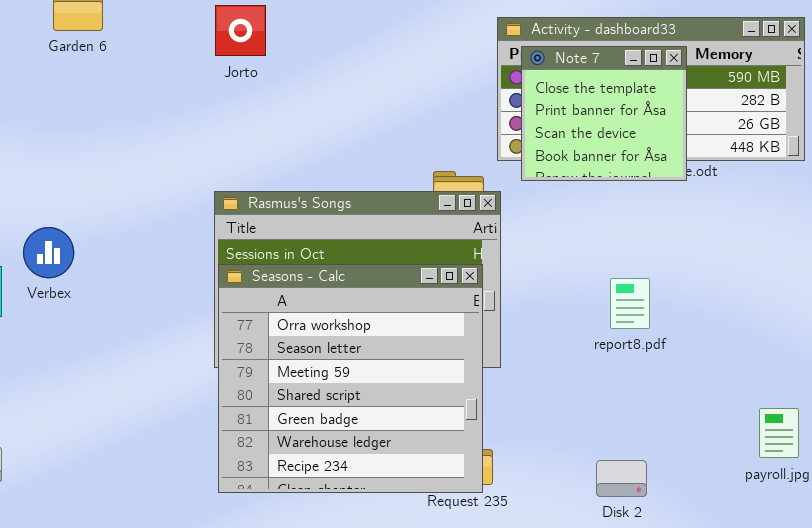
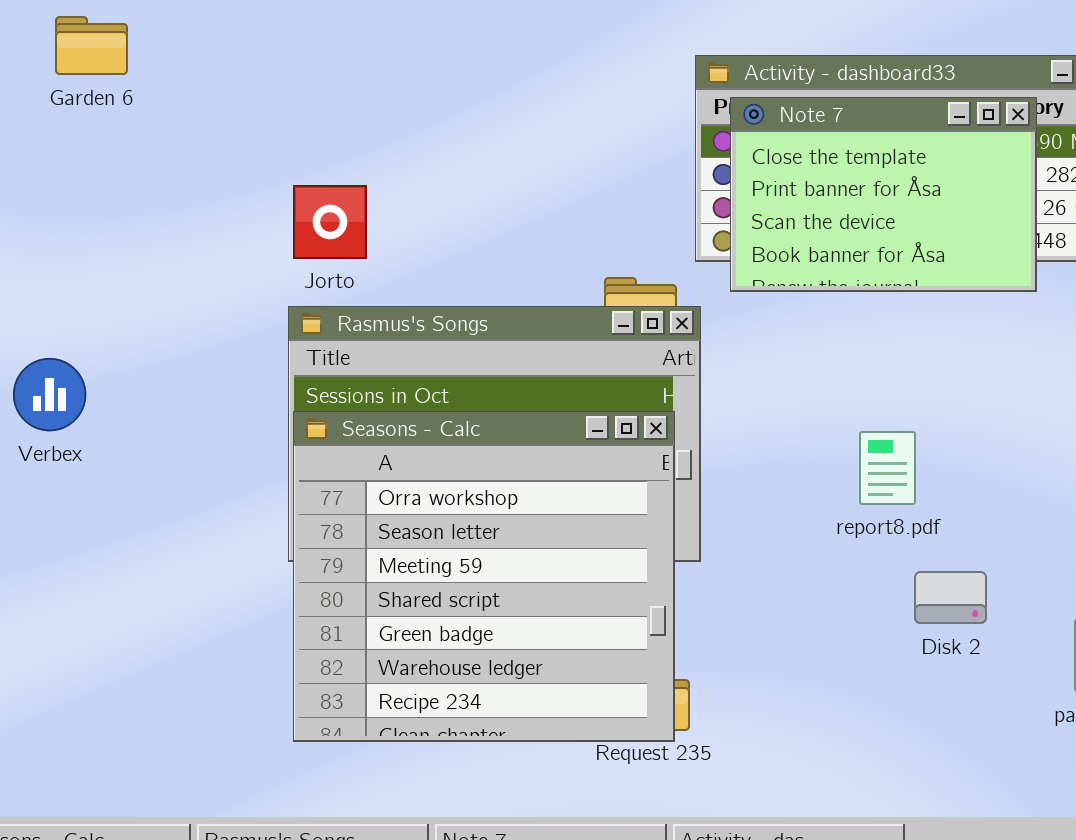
Jorto: [215,5,266,56] -> [293,185,367,259], moved
Note 7: [521,46,687,181] -> [730,97,1037,292], resized
Disk 2: [596,460,647,497] -> [914,571,987,624], moved

